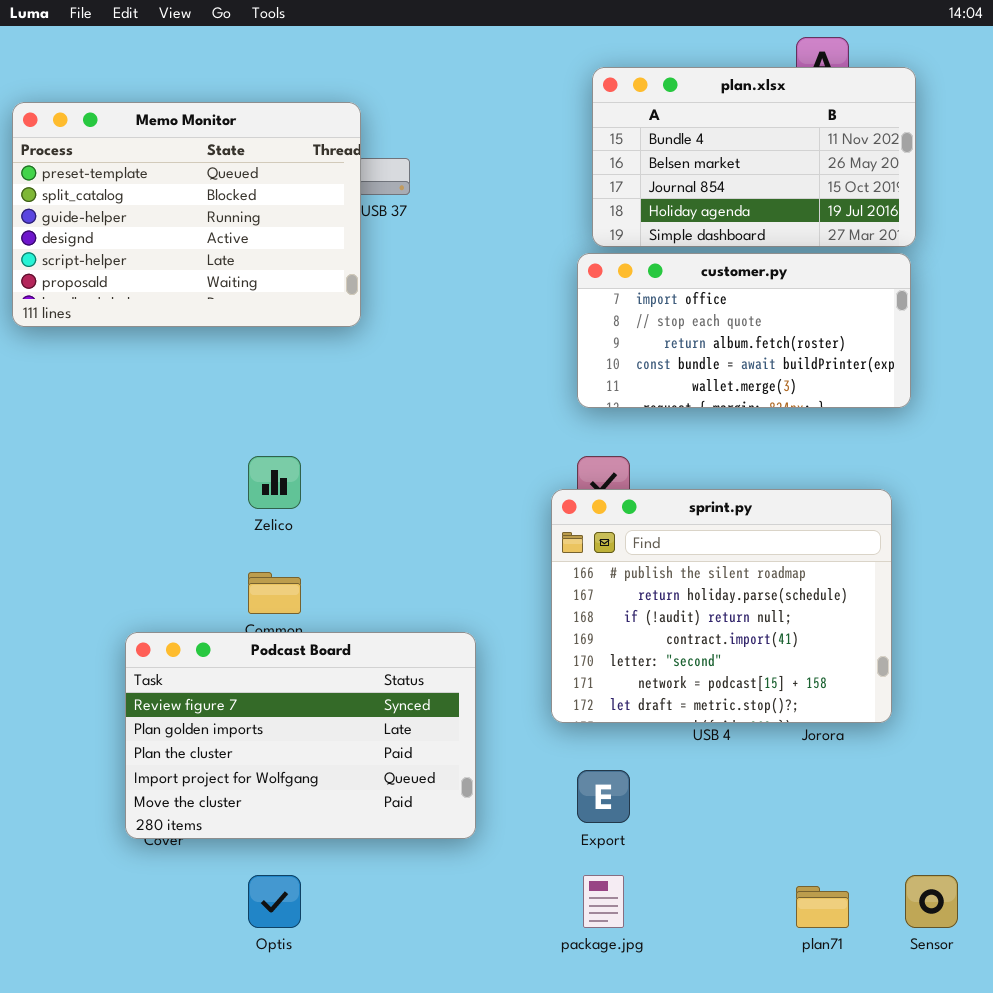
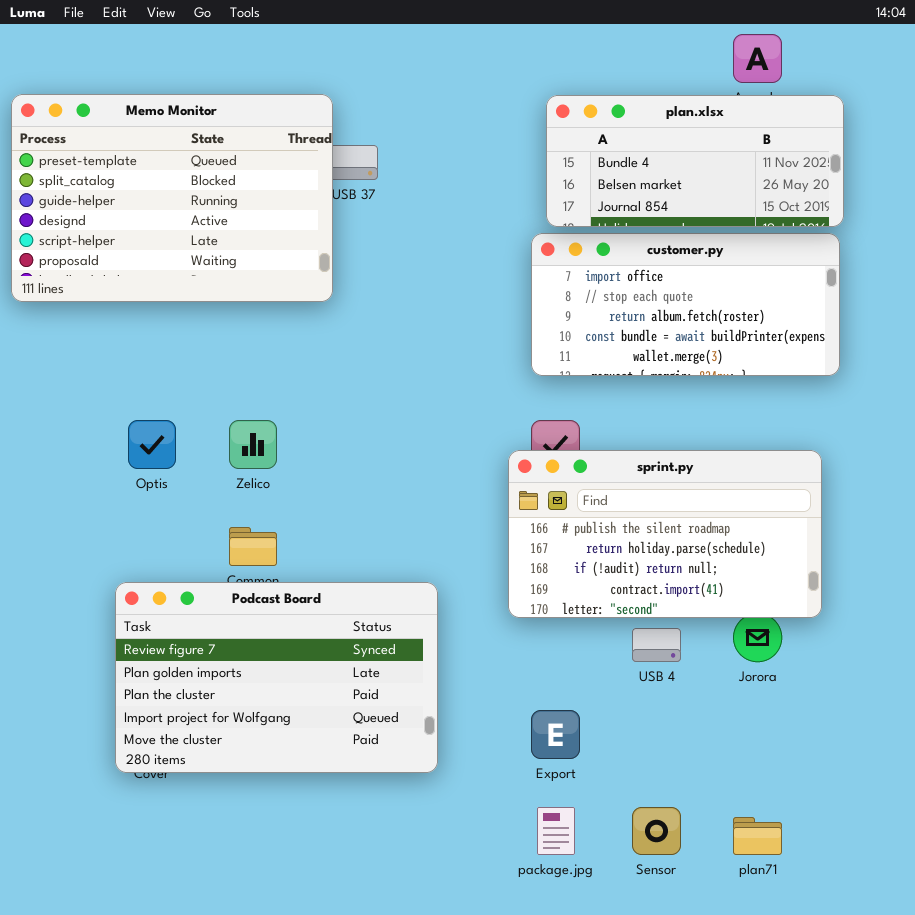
plan.xlsx: [592,67,916,247] -> [546,95,844,227], resized
sprint.py: [551,489,892,723] -> [508,450,822,618], resized
Optis: [248,875,301,928] -> [128,420,176,469], moved
Sensor: [905,875,958,928] -> [632,807,681,855], moved

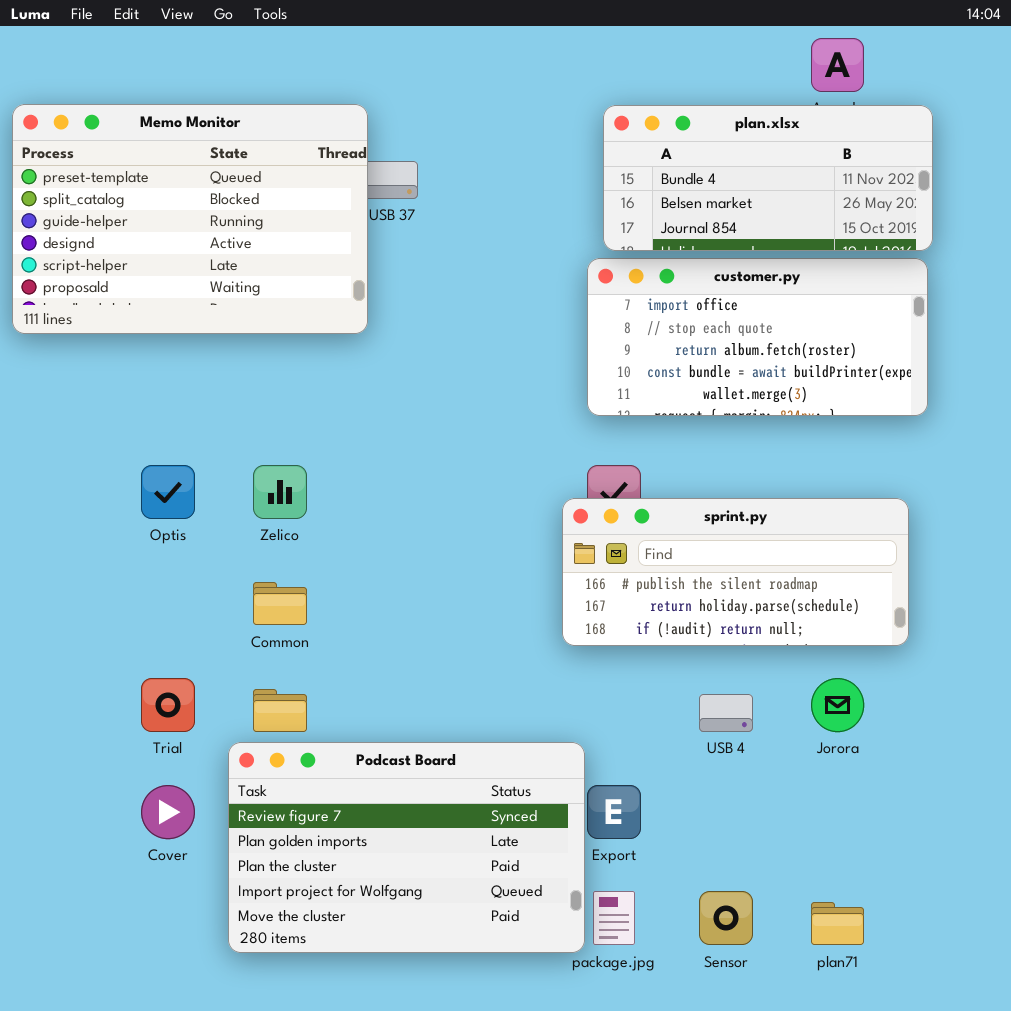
sprint.py: [508,450,822,618] -> [562,498,909,646], resized
Podcast Board: [115,582,438,773] -> [228,742,585,953], moved

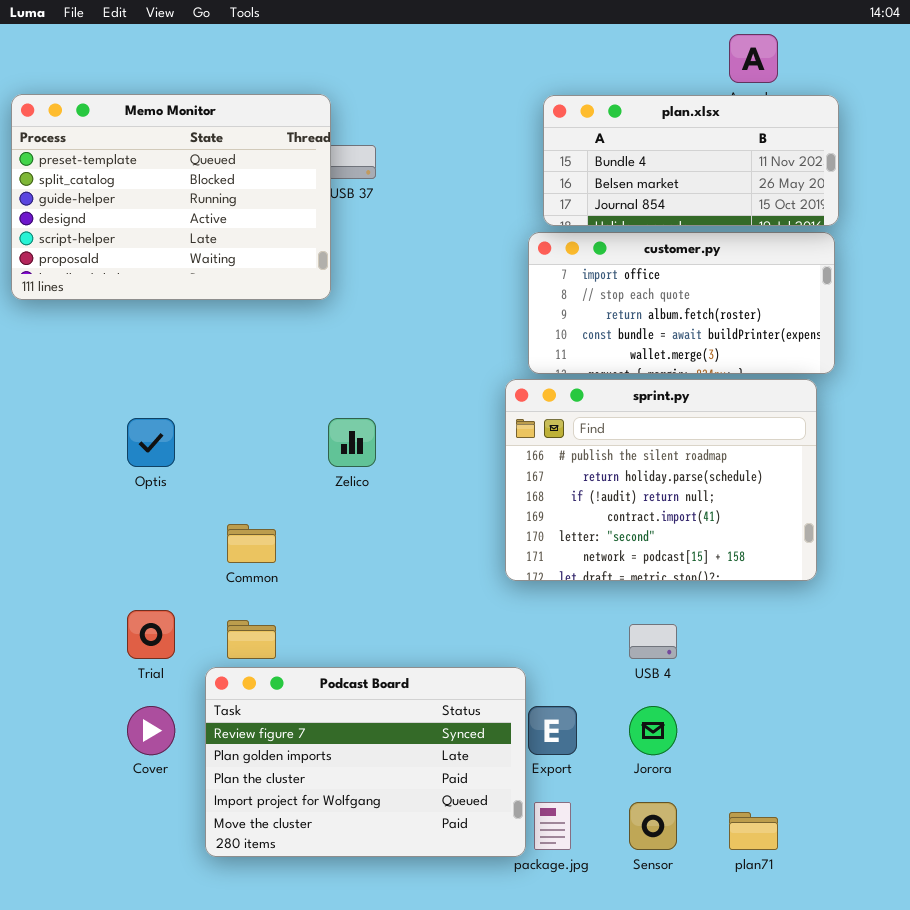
Zelico: [253,465,307,519] -> [328,418,376,467], moved
sprint.py: [562,498,909,646] -> [505,379,817,581], resized
Jorora: [811,678,864,732] -> [629,706,677,755], moved

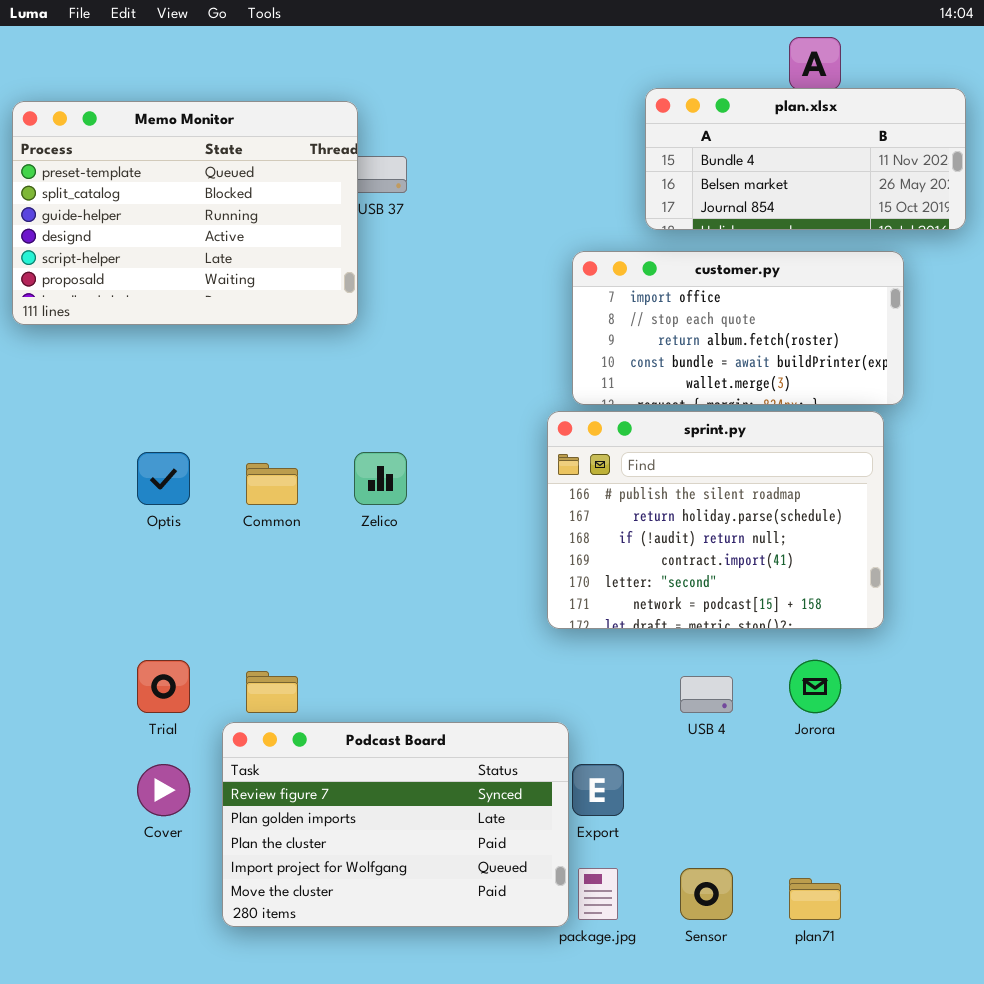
plan.xlsx: [543,95,839,226] -> [645,88,966,230], moved
Common: [227,524,276,563] -> [246,463,298,505], moved
Jorora: [629,706,677,755] -> [789,660,841,713], moved

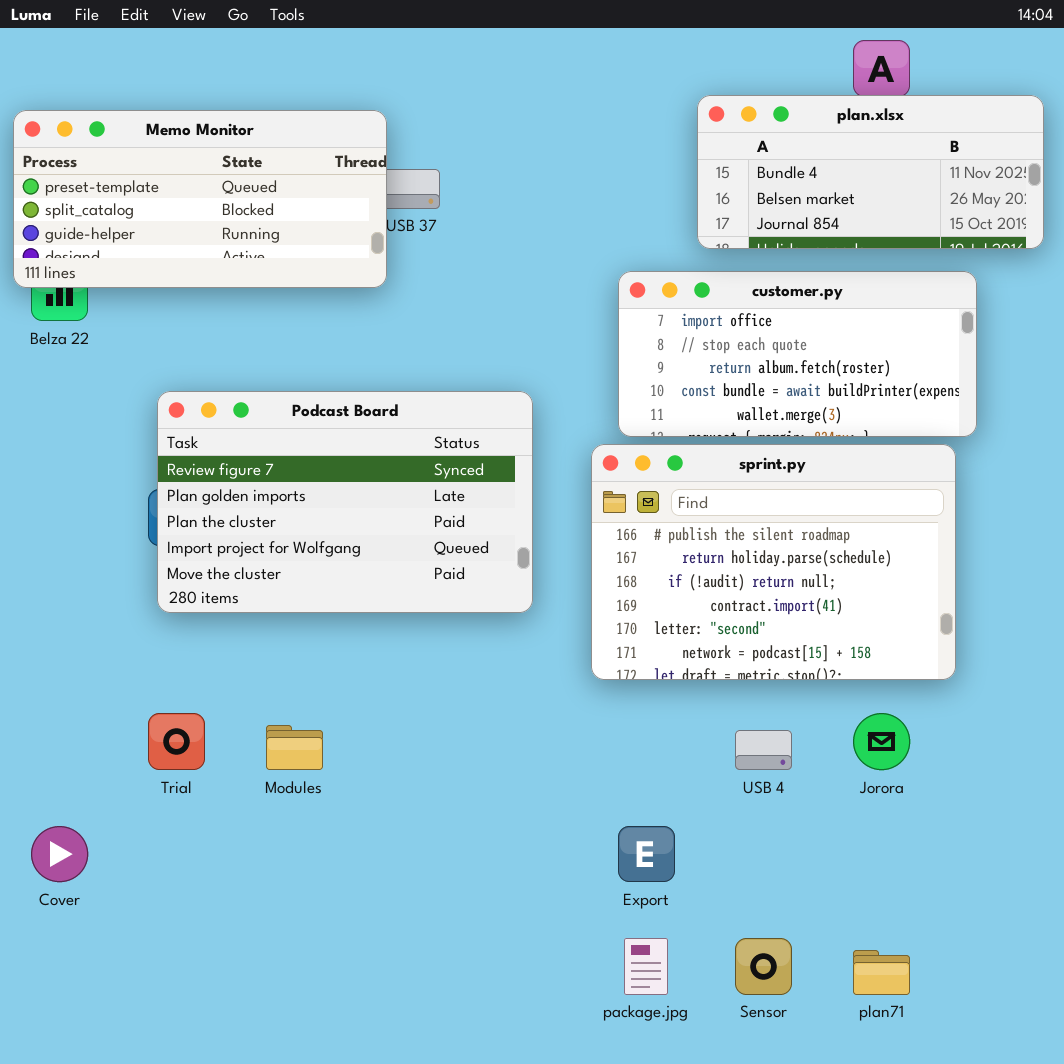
Memo Monitor: [12,101,358,325] -> [13,110,387,288], resized
Podcast Board: [222,722,569,927] -> [157,391,533,613], moved
Cover: [137,764,190,816] -> [31,826,88,882], moved

